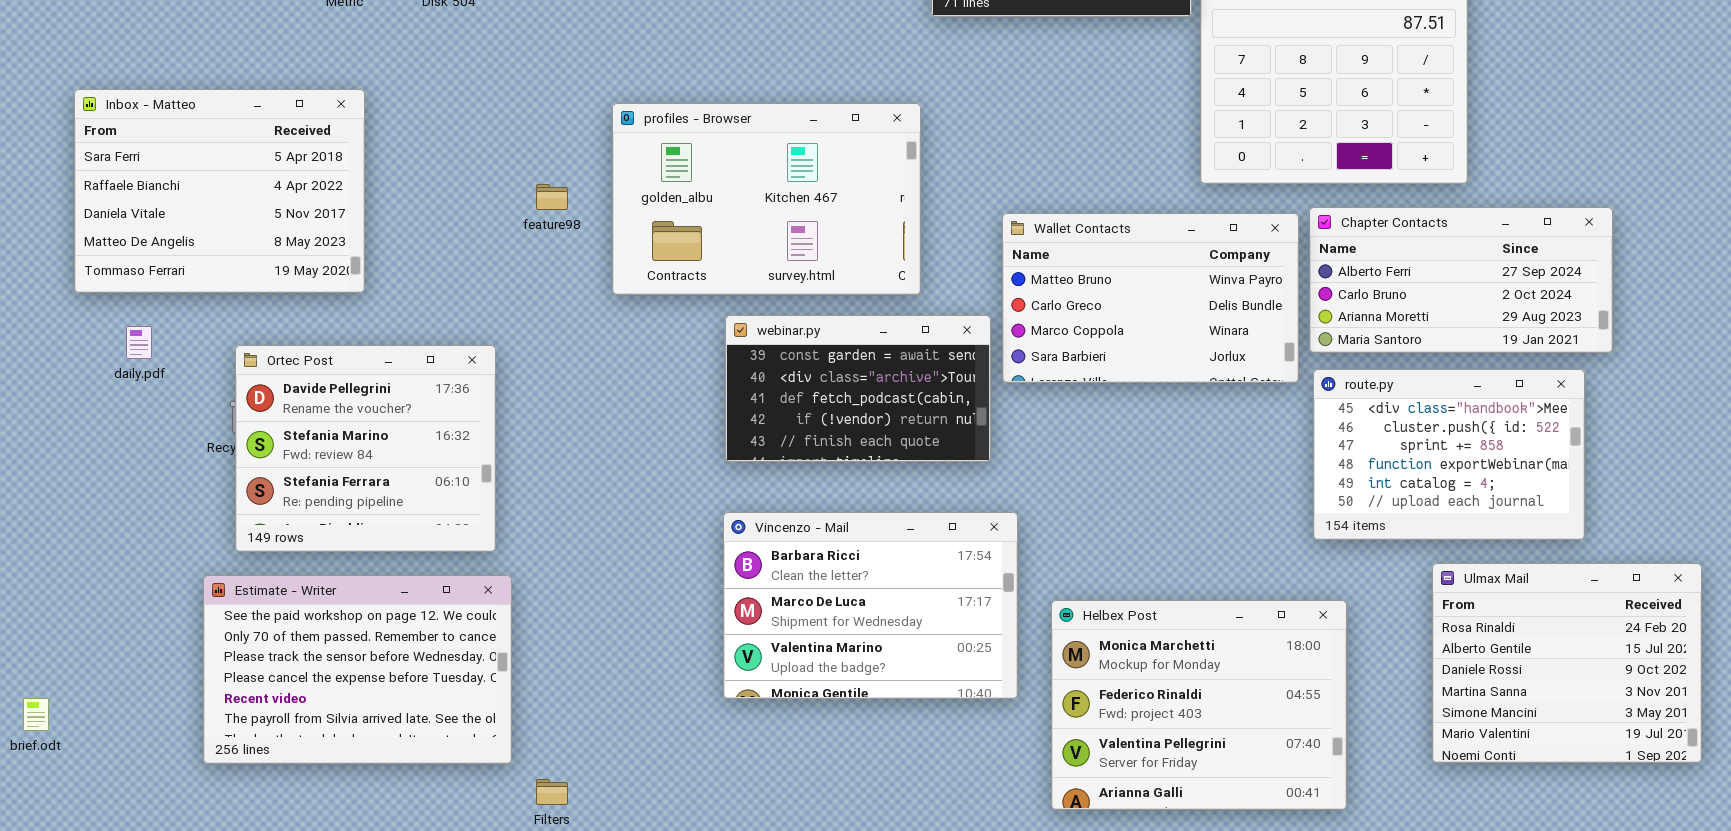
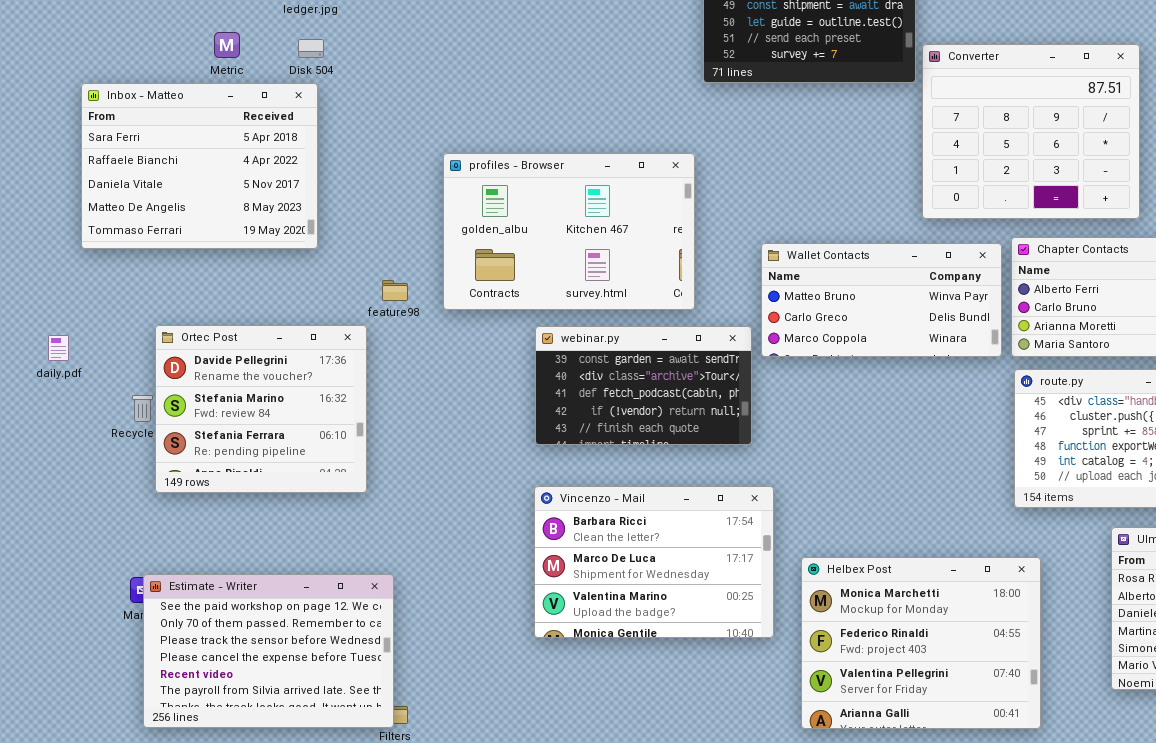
Inbox - Matteo: [74,89,365,293] -> [81,83,318,249], moved
feature98: [536,184,568,210] -> [382,280,408,301], moved
Wallet Contacts: [1002,213,1299,383] -> [761,243,1002,357], resized
Ortec Post: [235,345,496,552] -> [155,325,367,493], moved
Estimate - Writer: [203,575,512,764] -> [143,574,394,728], moved

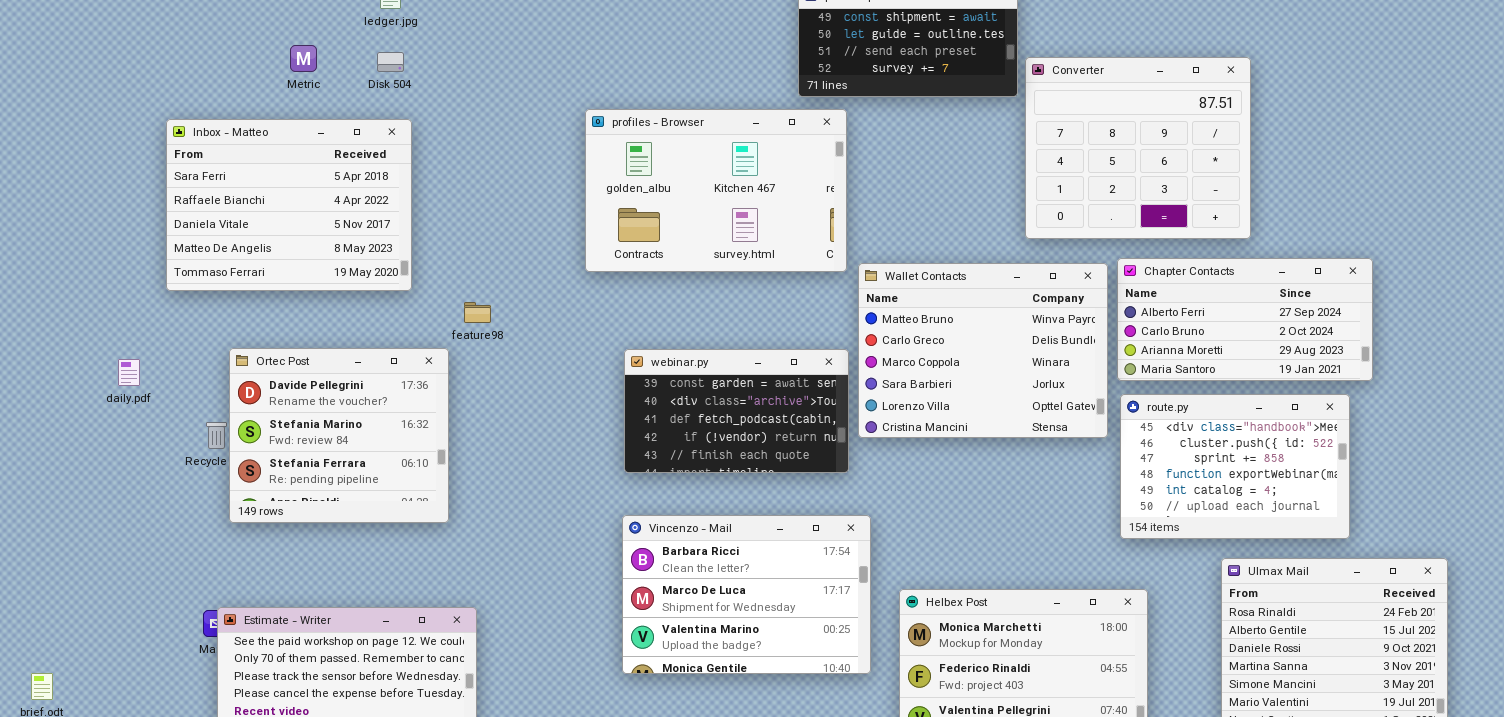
Inbox - Matteo: [81,83,318,249] -> [166,119,412,291], moved
profiles - Browser: [443,153,695,310] -> [585,109,847,272], moved
Wallet Contacts: [761,243,1002,357] -> [858,263,1108,438], resized

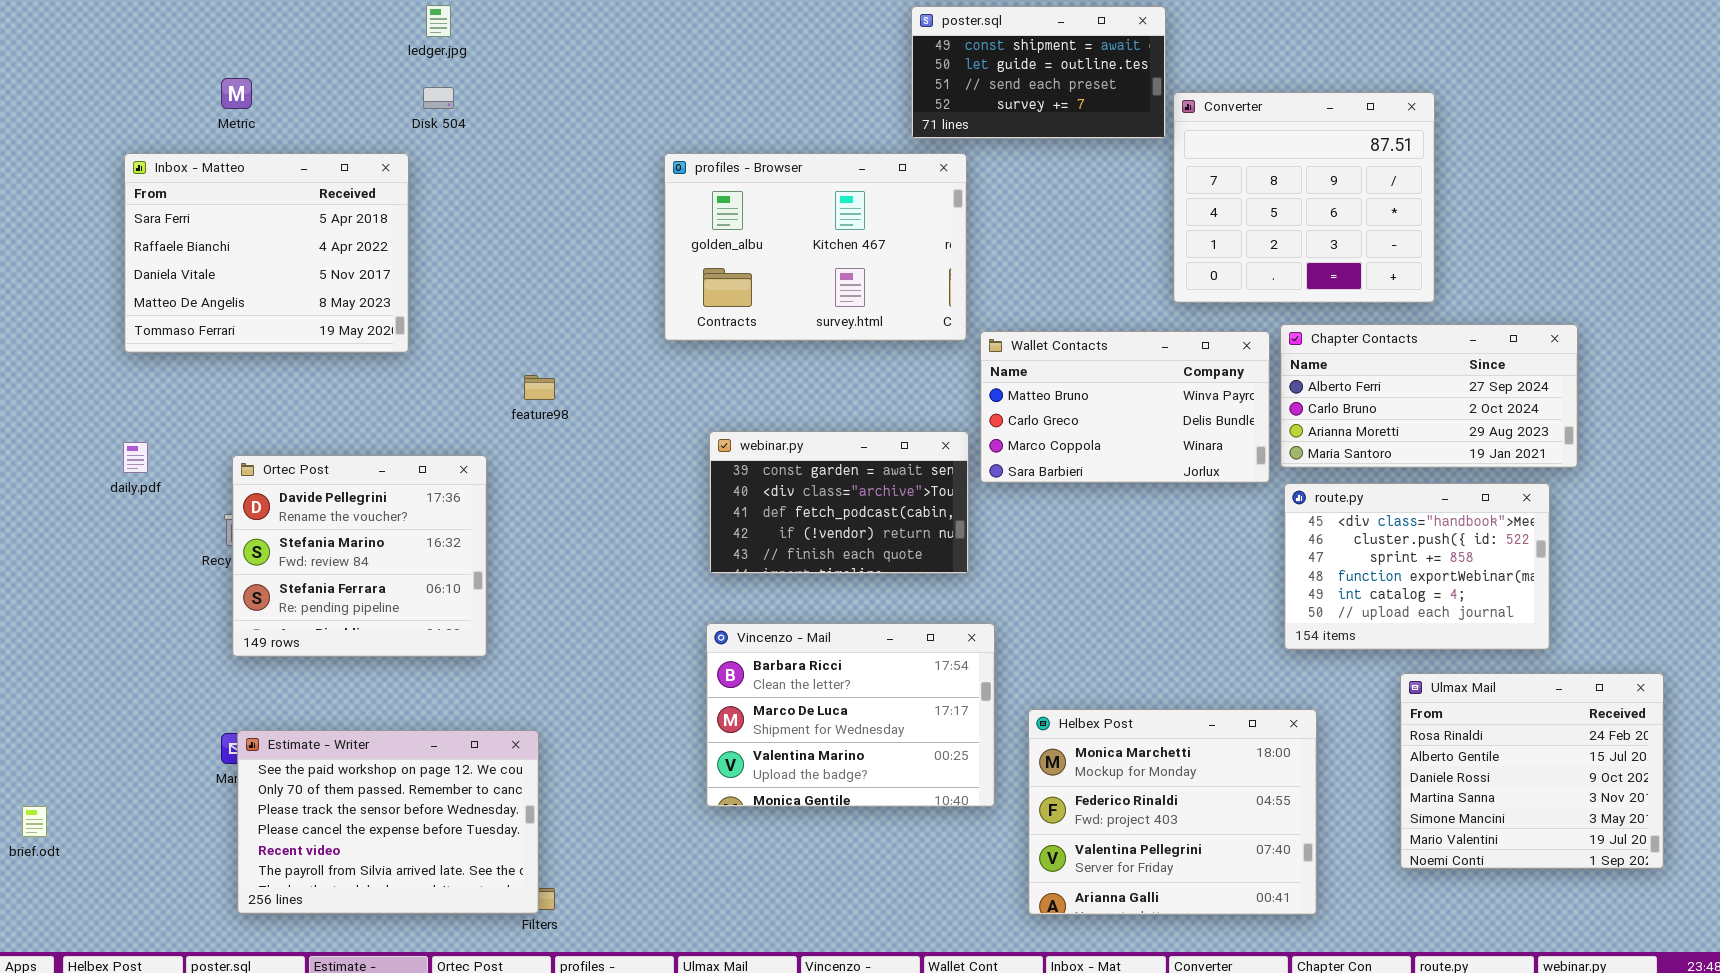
Metric: [290,45,317,72] -> [221,78,252,109], moved
Inbox - Matteo: [166,119,412,291] -> [124,153,409,353], moved
Wallet Contacts: [858,263,1108,438] -> [980,331,1270,483], resized
Ortec Post: [229,348,449,523] -> [232,455,487,657], moved

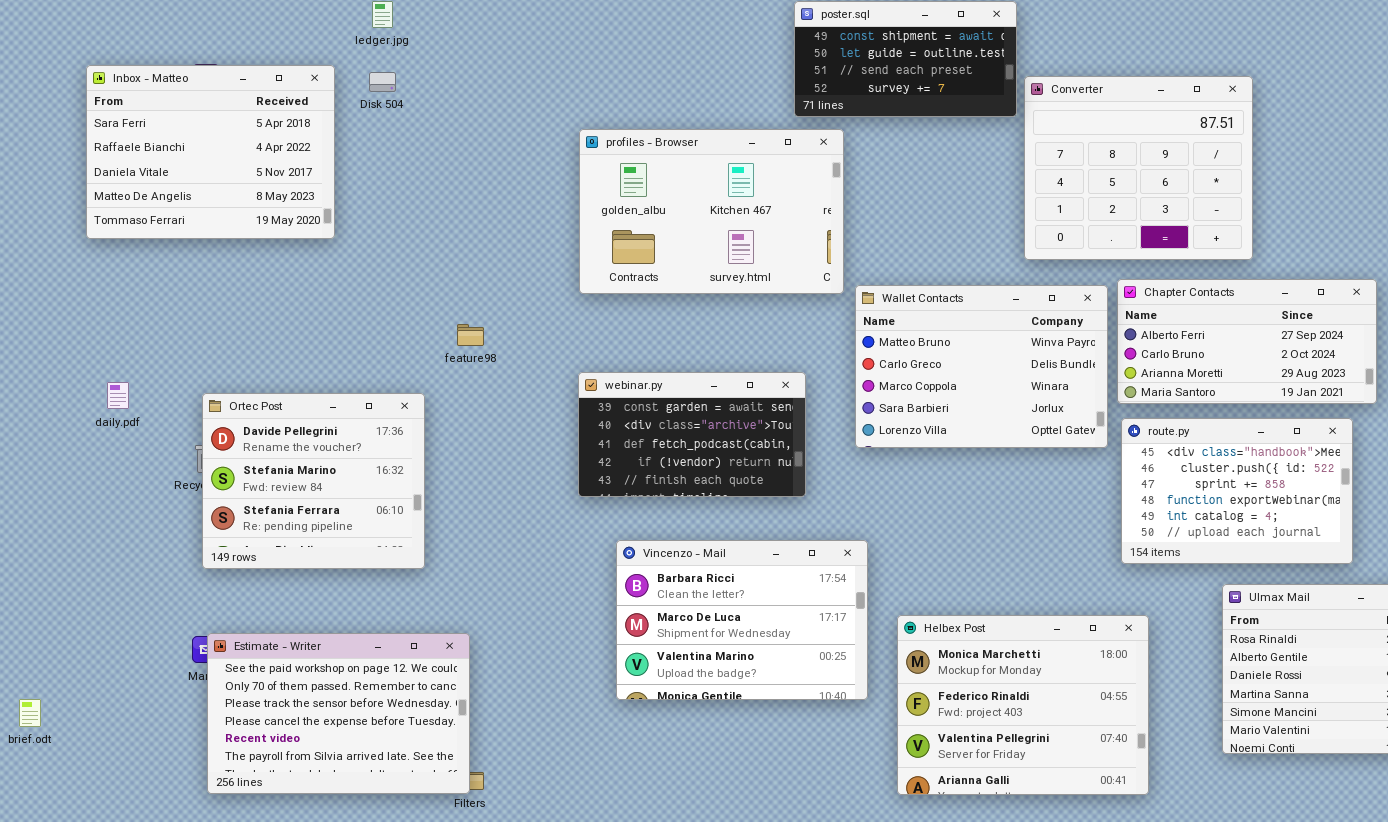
Inbox - Matteo: [124,153,409,353] -> [86,65,335,239], moved
Wallet Contacts: [980,331,1270,483] -> [855,285,1108,448], resized
webinar.py: [709,431,969,574] -> [578,372,806,497], moved

